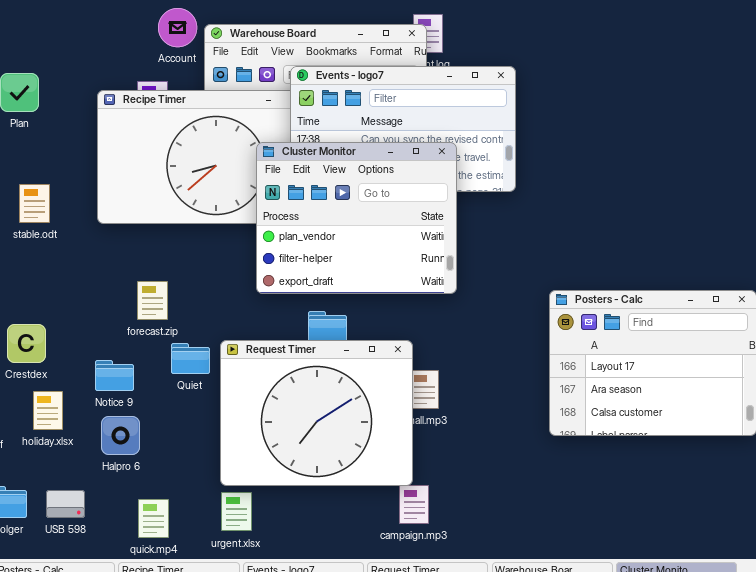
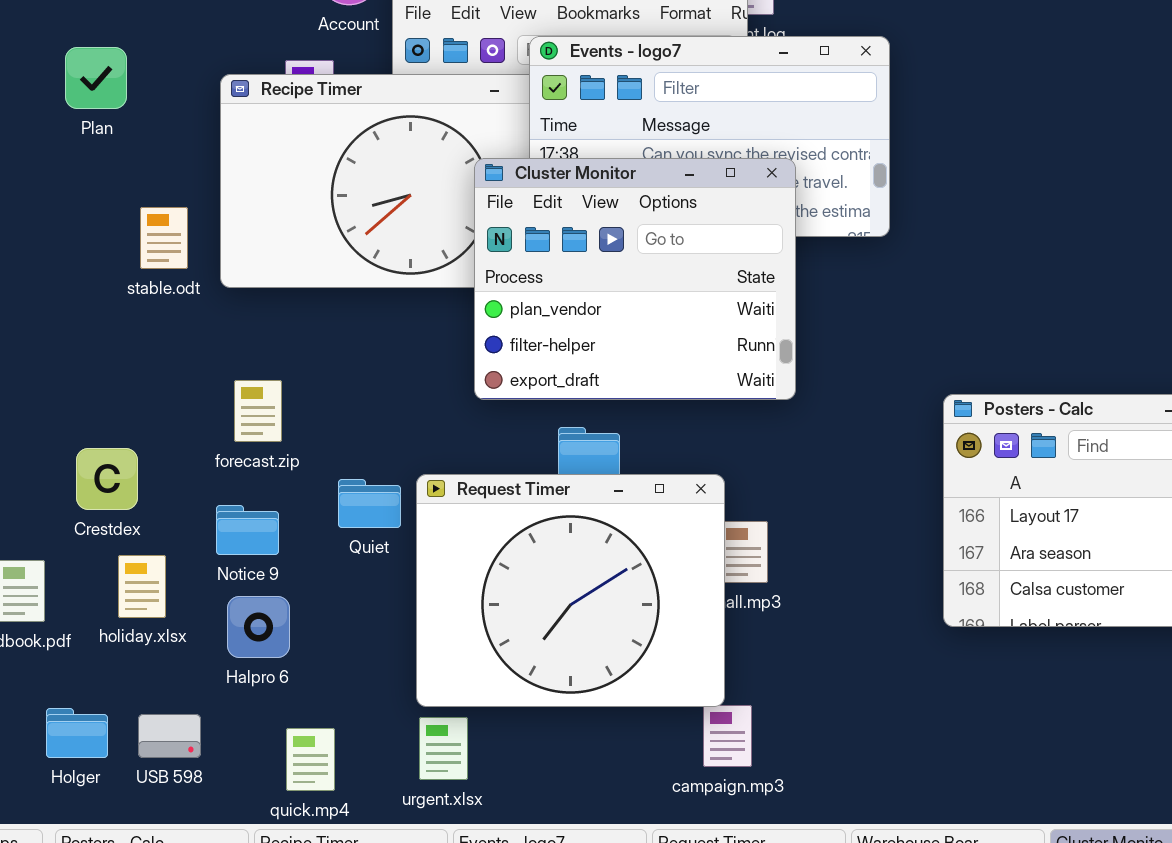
stable.odt: [19,184,50,223] -> [140,207,188,269], moved
forecast.zip: [137,281,168,320] -> [234,380,282,442], moved

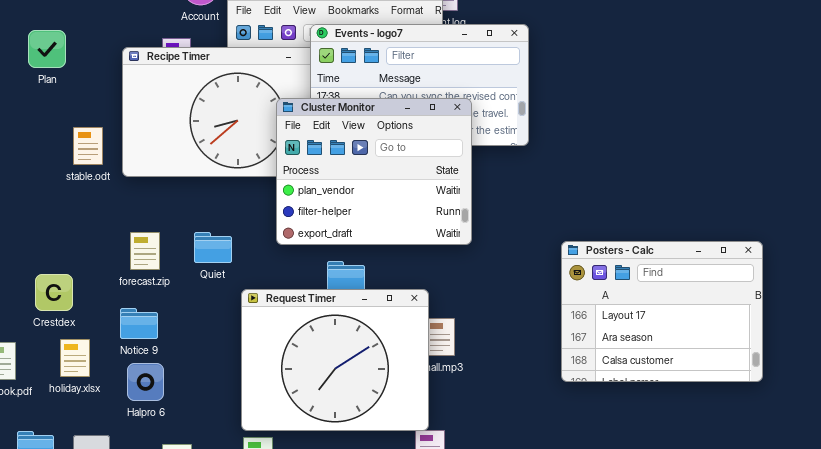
Quiet: [338,479,401,528] -> [194,232,232,263], moved

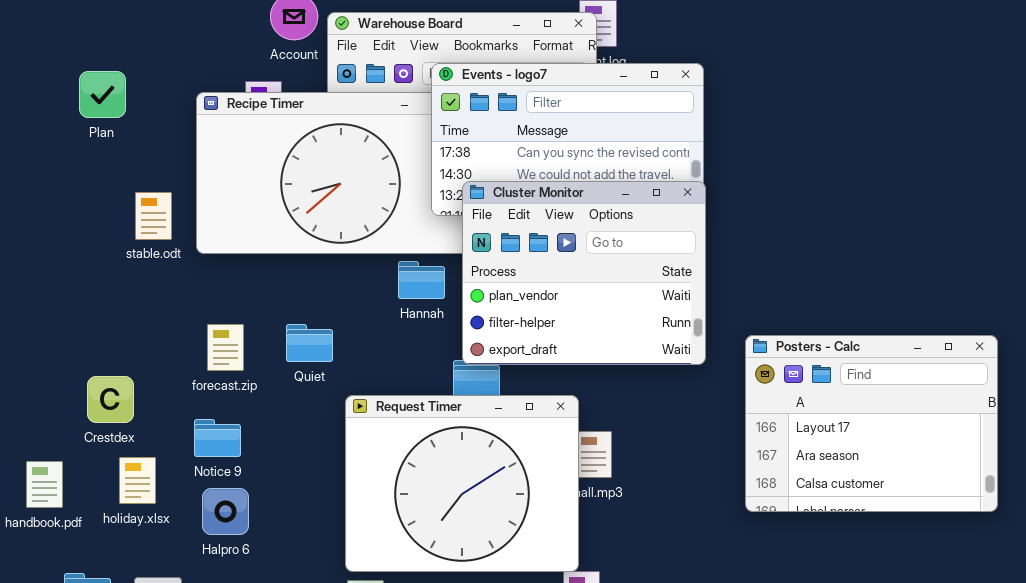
Cluster Monitor: [276,98,472,245] -> [462,181,706,365], moved

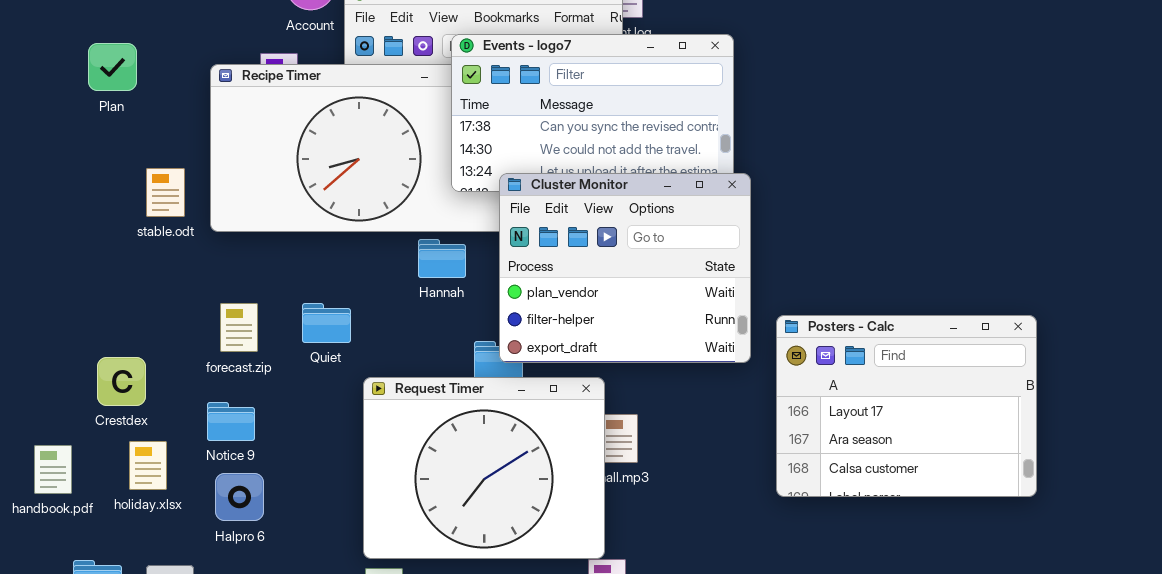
Cluster Monitor: [462,181,706,365] -> [499,173,751,363], moved

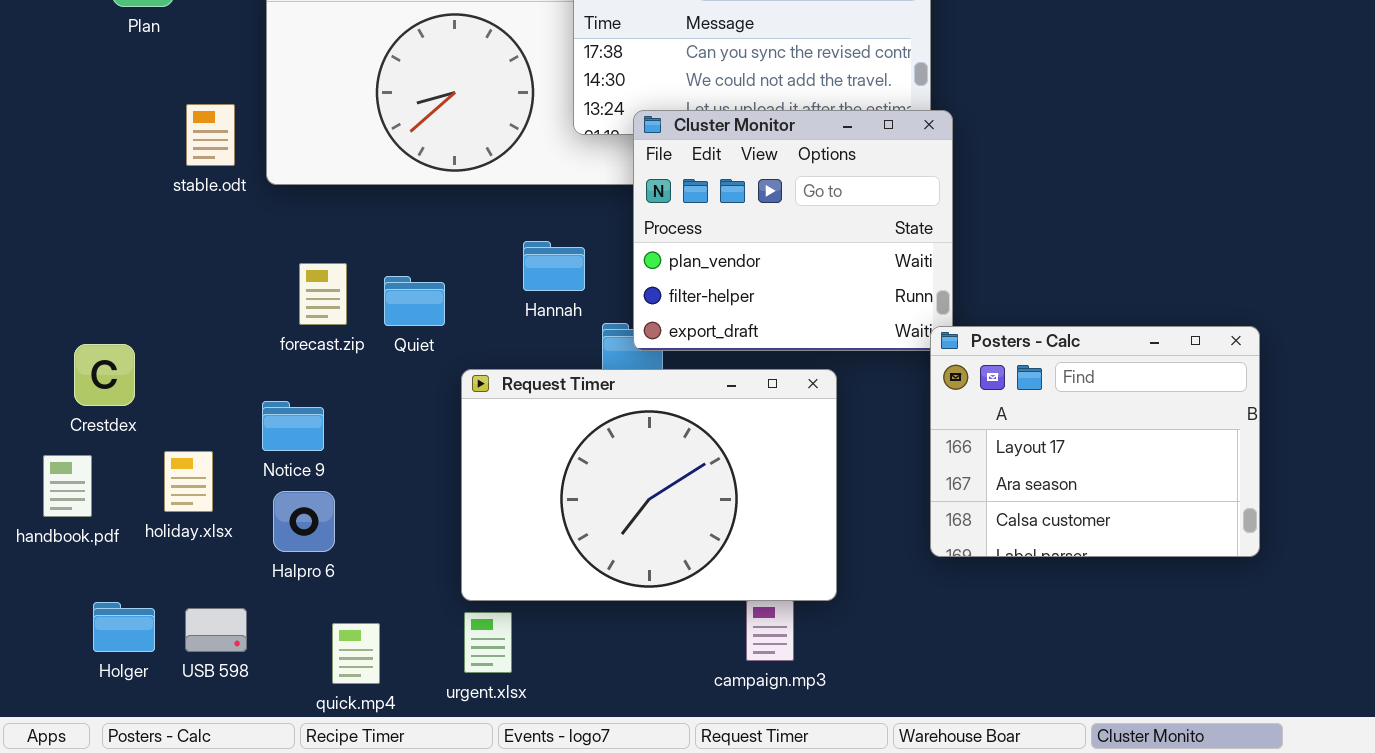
Hannah: [418,239,466,278] -> [523,241,585,291], moved
forecast.zip: [220,303,258,352] -> [299,263,347,325], moved
Posters - Calc: [776,315,1037,497] -> [930,326,1260,557], moved
Crestdex: [97,357,146,406] -> [74,344,135,406], moved
Request Timer: [363,377,605,559] -> [461,369,837,601], resized

